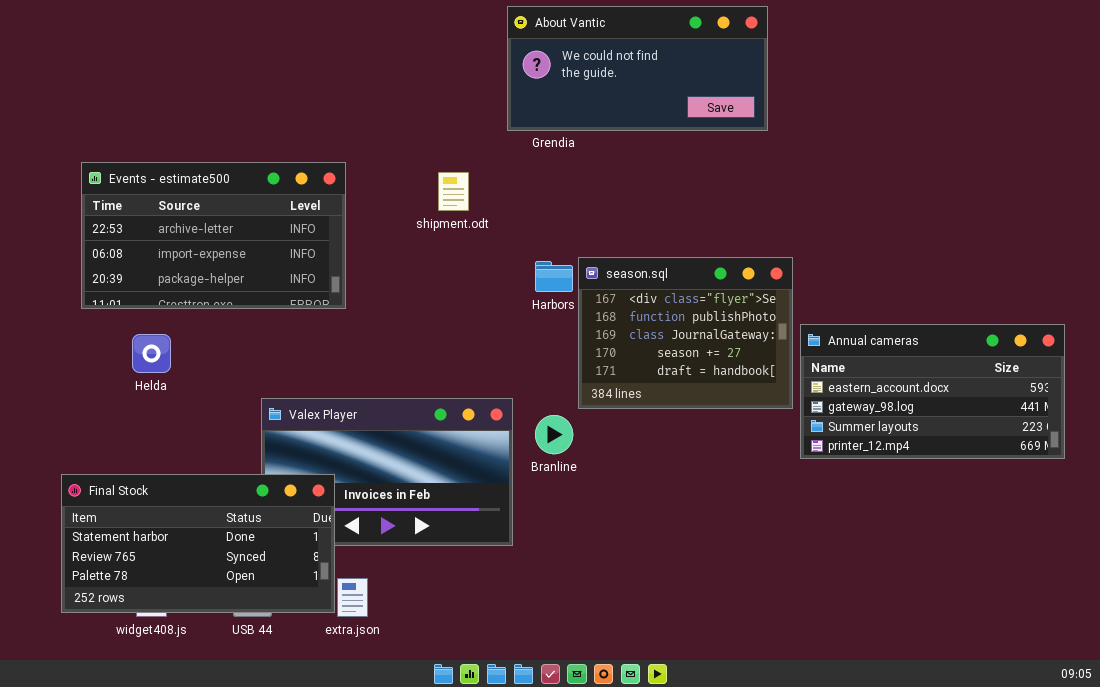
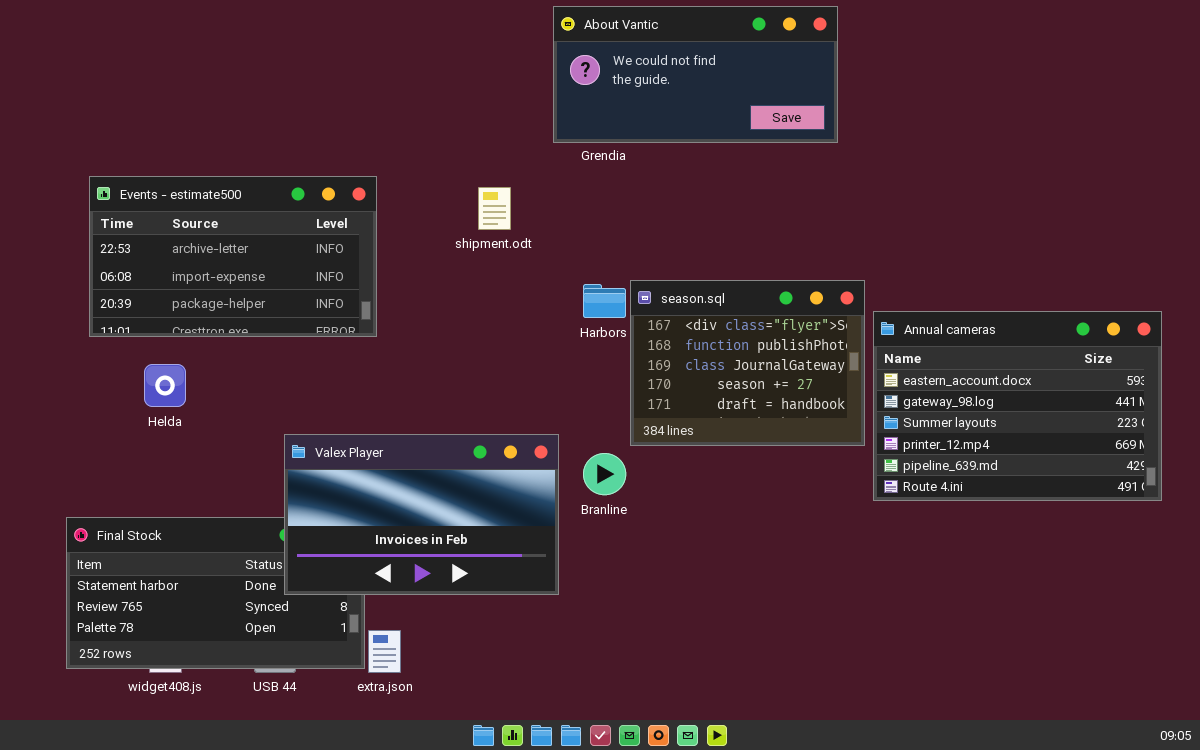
Annual cameras: [800,324,1065,459] -> [873,311,1162,501], resized
Valex Player: [261,398,513,546] -> [284,434,559,595], raised

